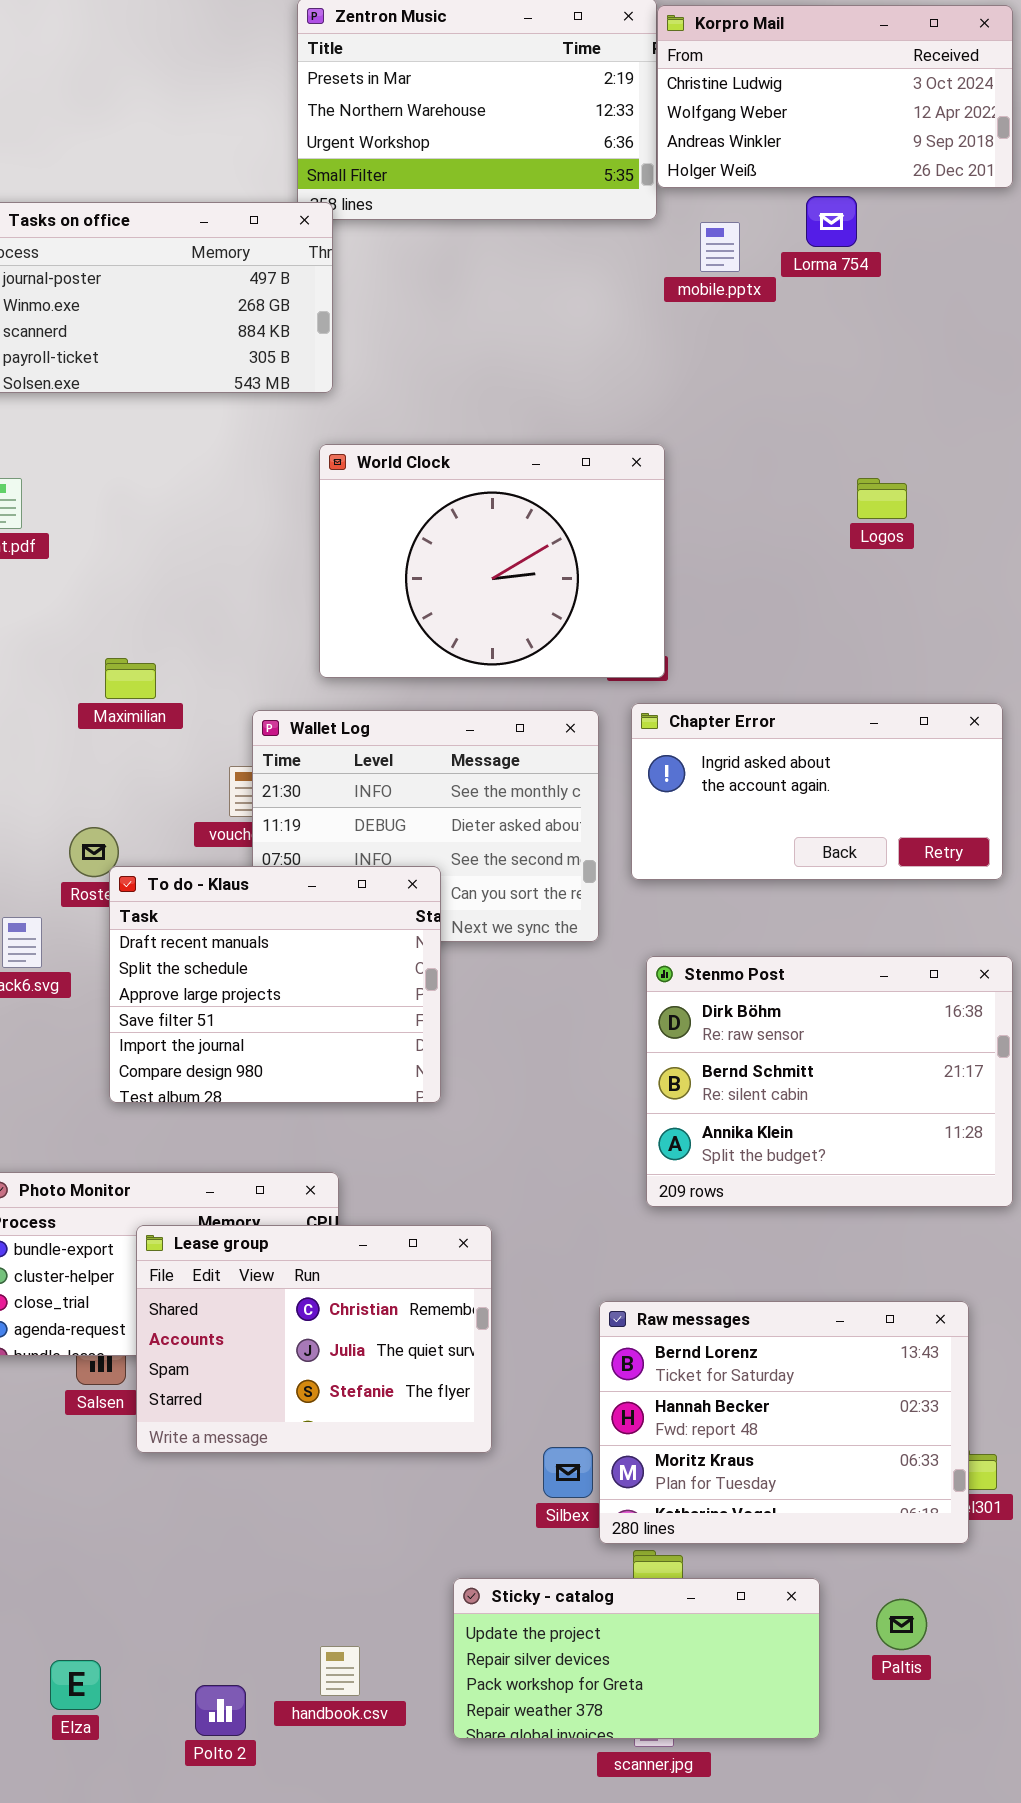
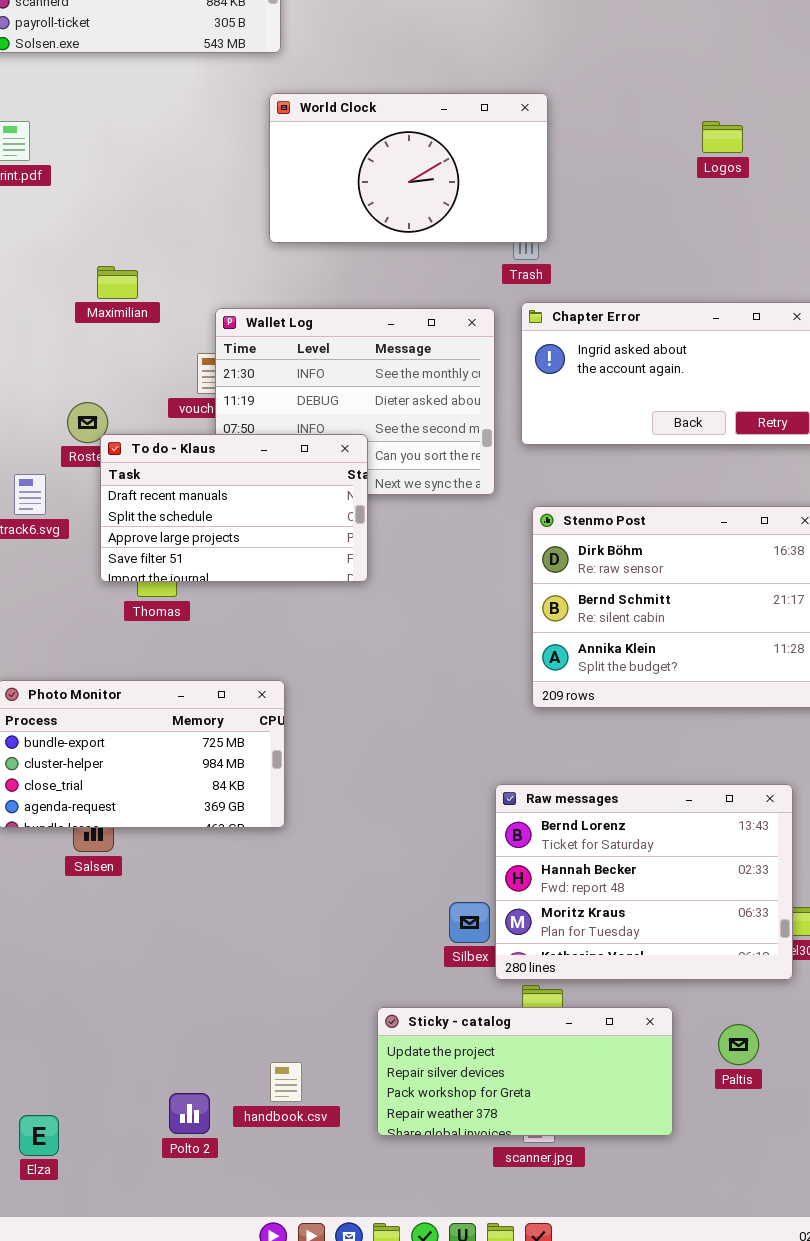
World Clock: [319,444,665,678] -> [269,93,548,243], resized
To do - Klaus: [109,866,441,1103] -> [100,434,368,582], resized
Lease group: [136,1225,492,1453] -> none, closed
Elza: [50,1660,101,1710] -> [19,1115,59,1156], moved

